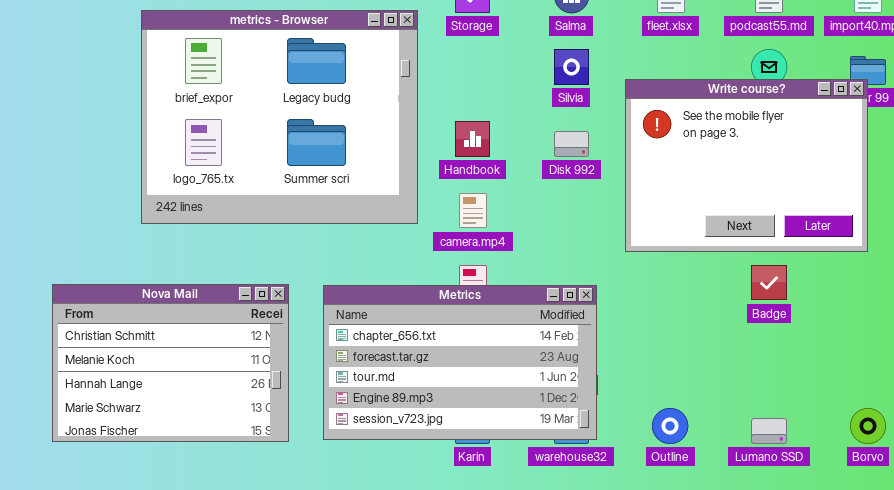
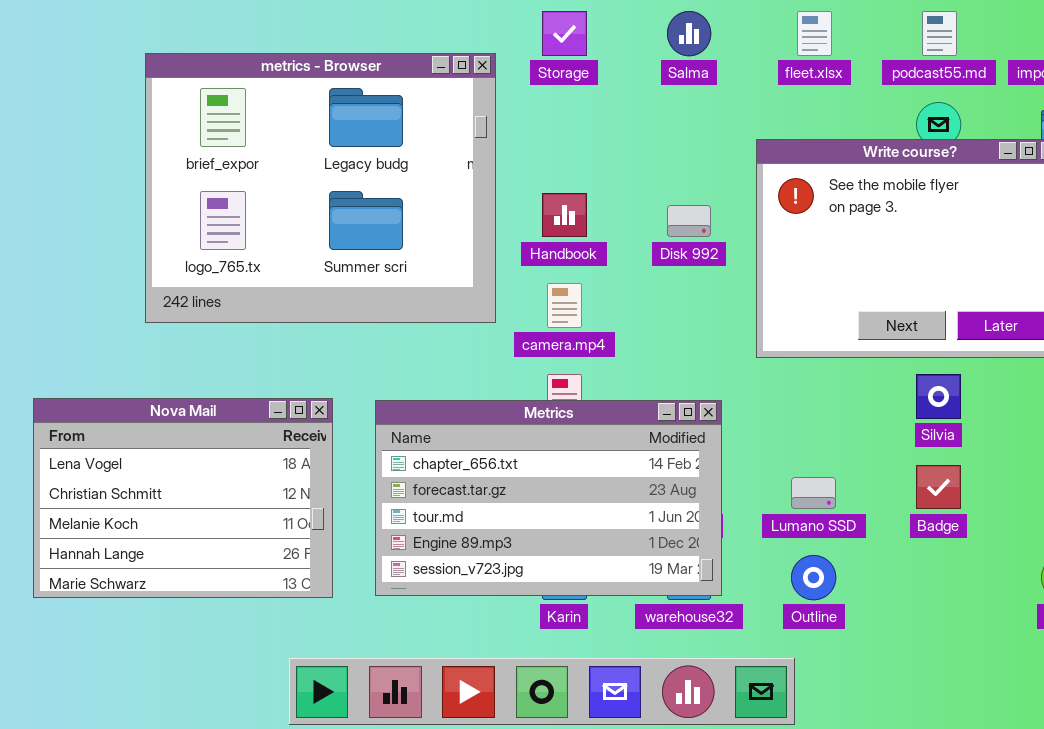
Silvia: [554,49,589,85] -> [916,374,961,419], moved
Badge: [751,265,787,300] -> [916,465,961,509], moved
Nova Mail: [52,284,289,442] -> [33,398,333,598], scrolled up 1 row
Lumano SSD: [751,418,787,444] -> [791,477,836,509], moved

